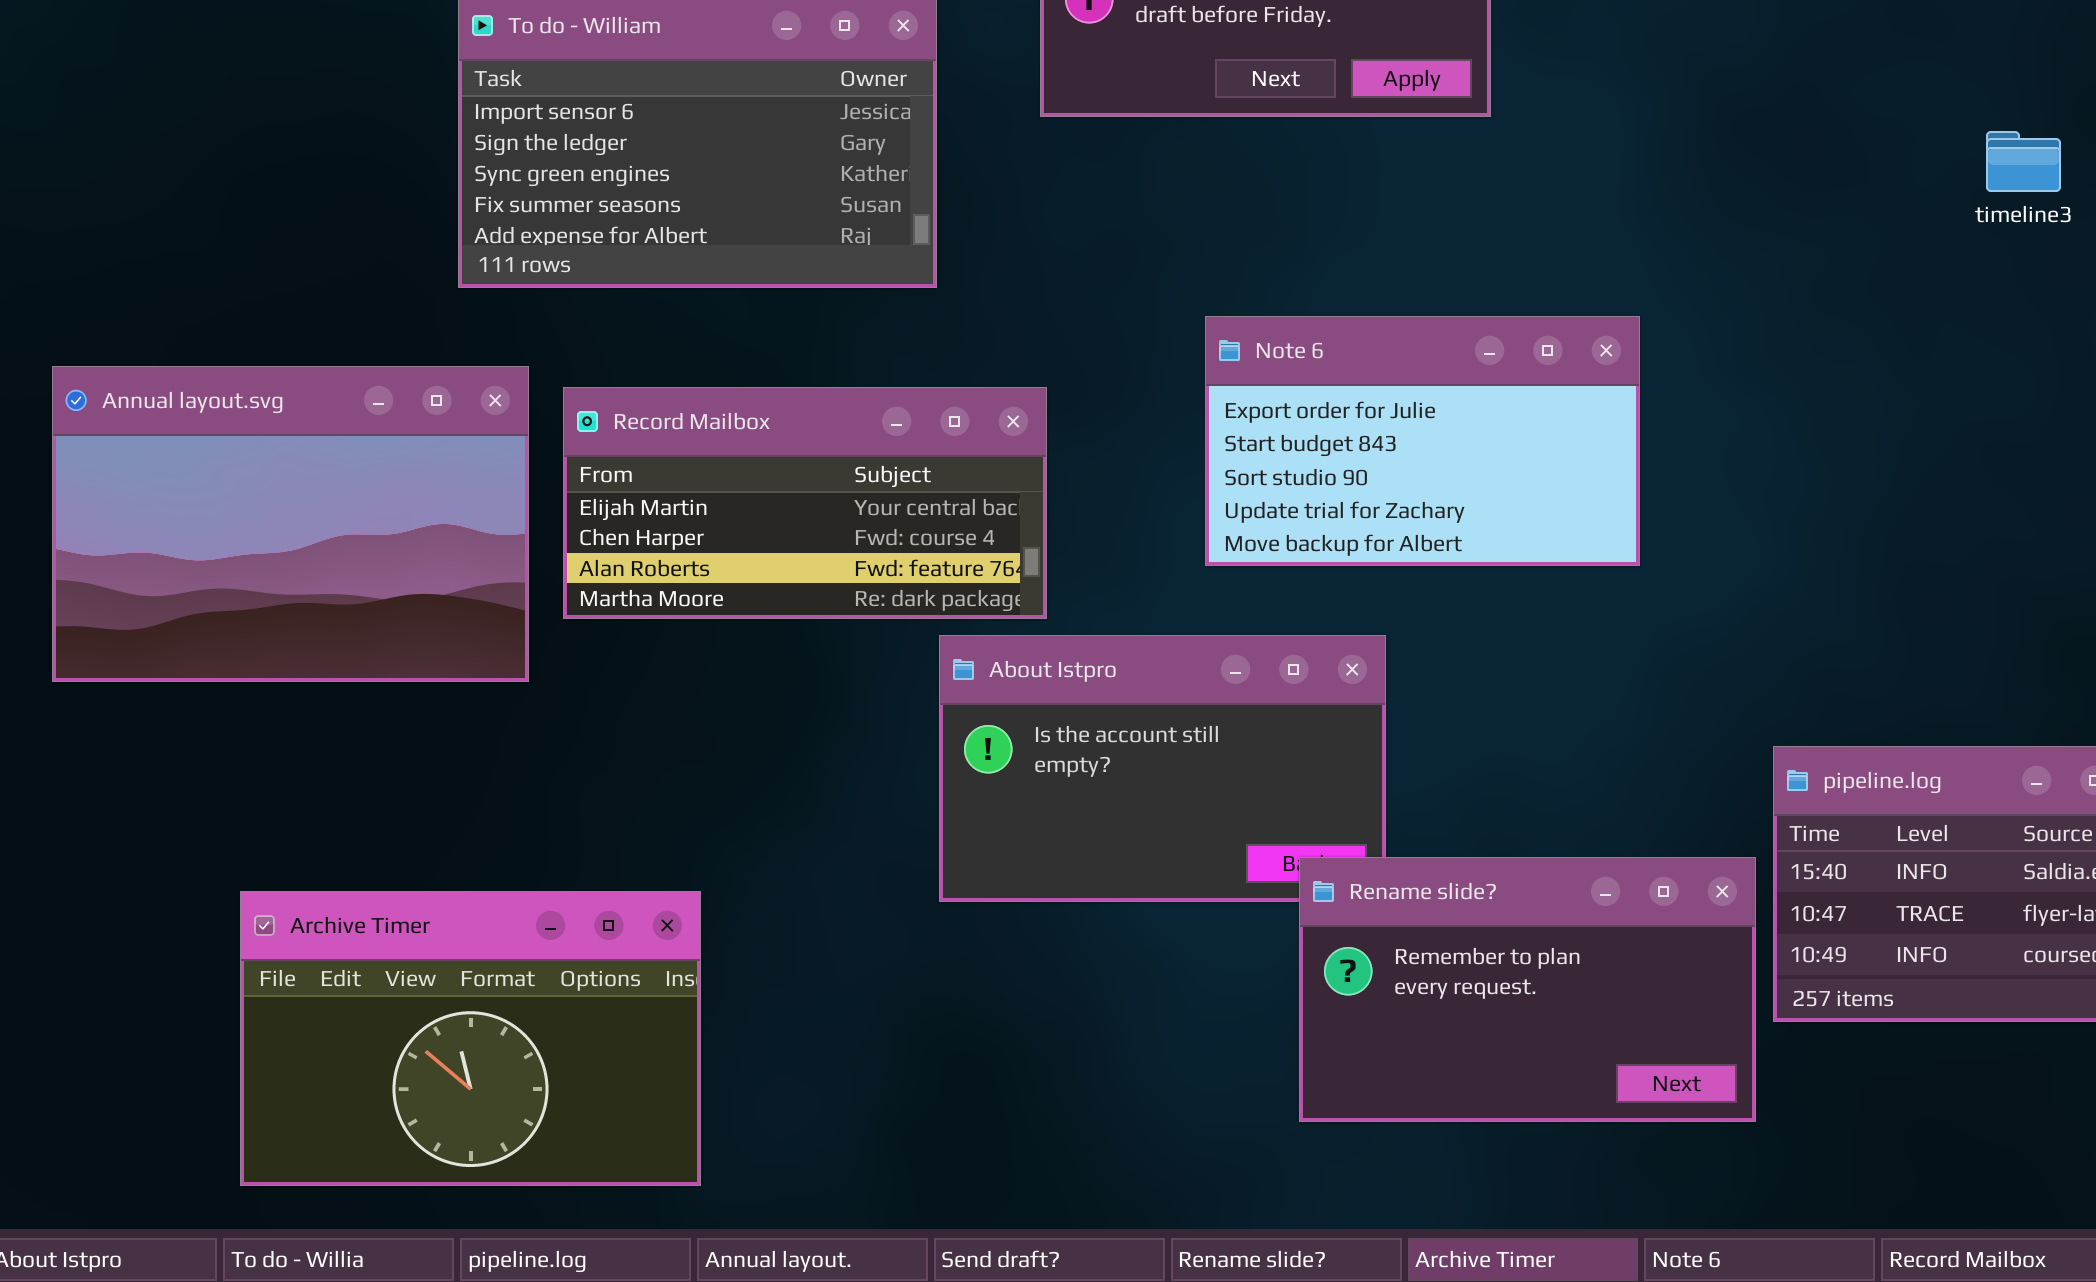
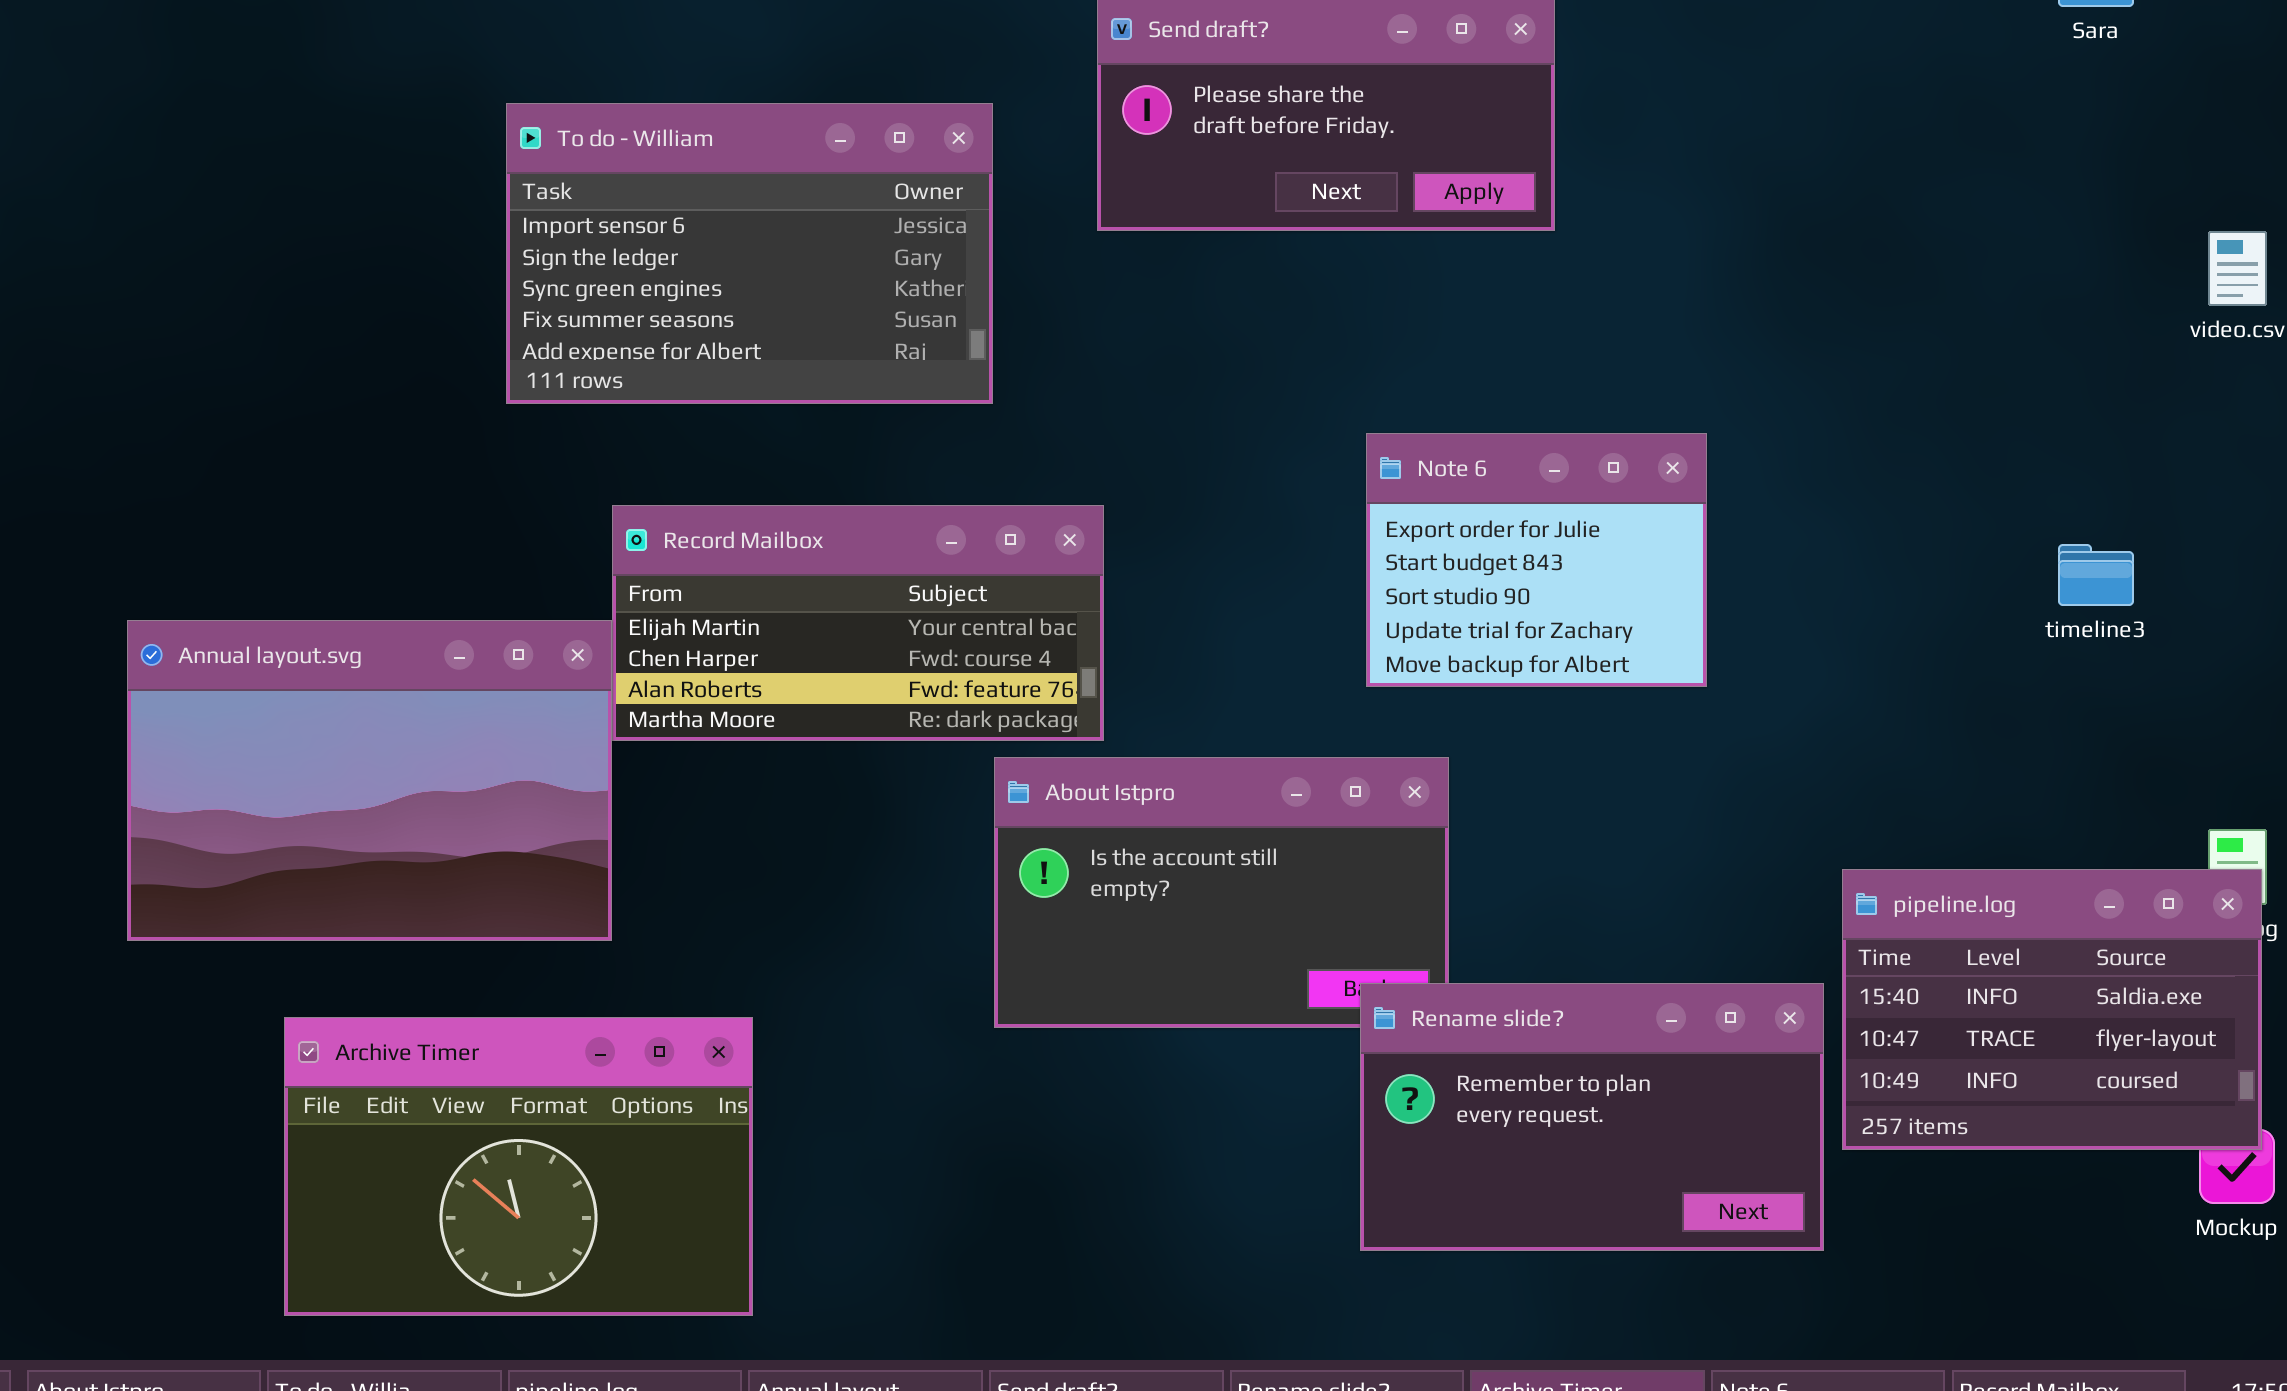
timeline3: [1986,131,2061,192] -> [2058,544,2134,606], moved
Note 6: [1205,316,1640,566] -> [1366,433,1707,687], resized
Annual layout.svg: [52,366,529,682] -> [127,620,612,941], moved

